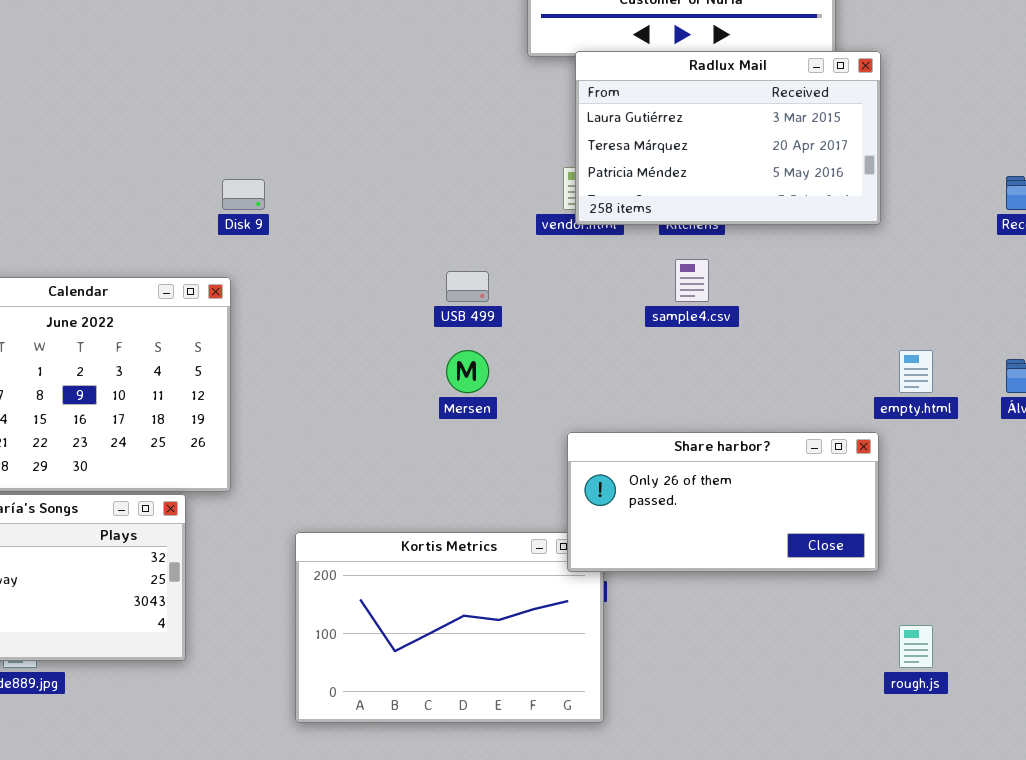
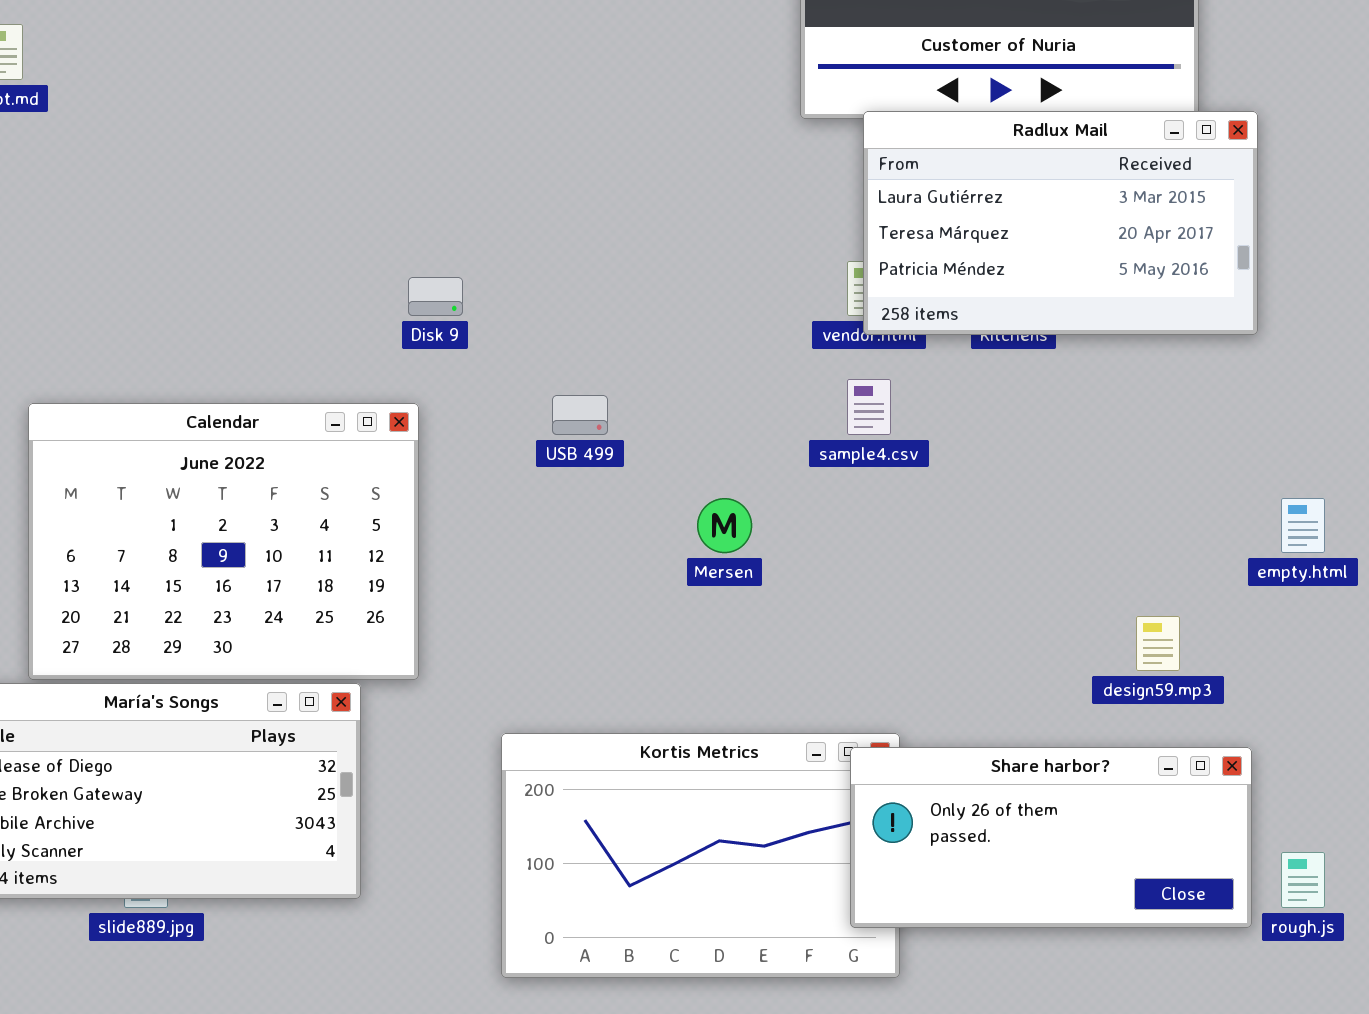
sample4.csv: [675,259,709,302] -> [847,379,891,435], moved
USB 499: [446,271,489,302] -> [552,395,608,435], moved
Share harbor?: [567,432,879,572] -> [850,747,1252,928], moved

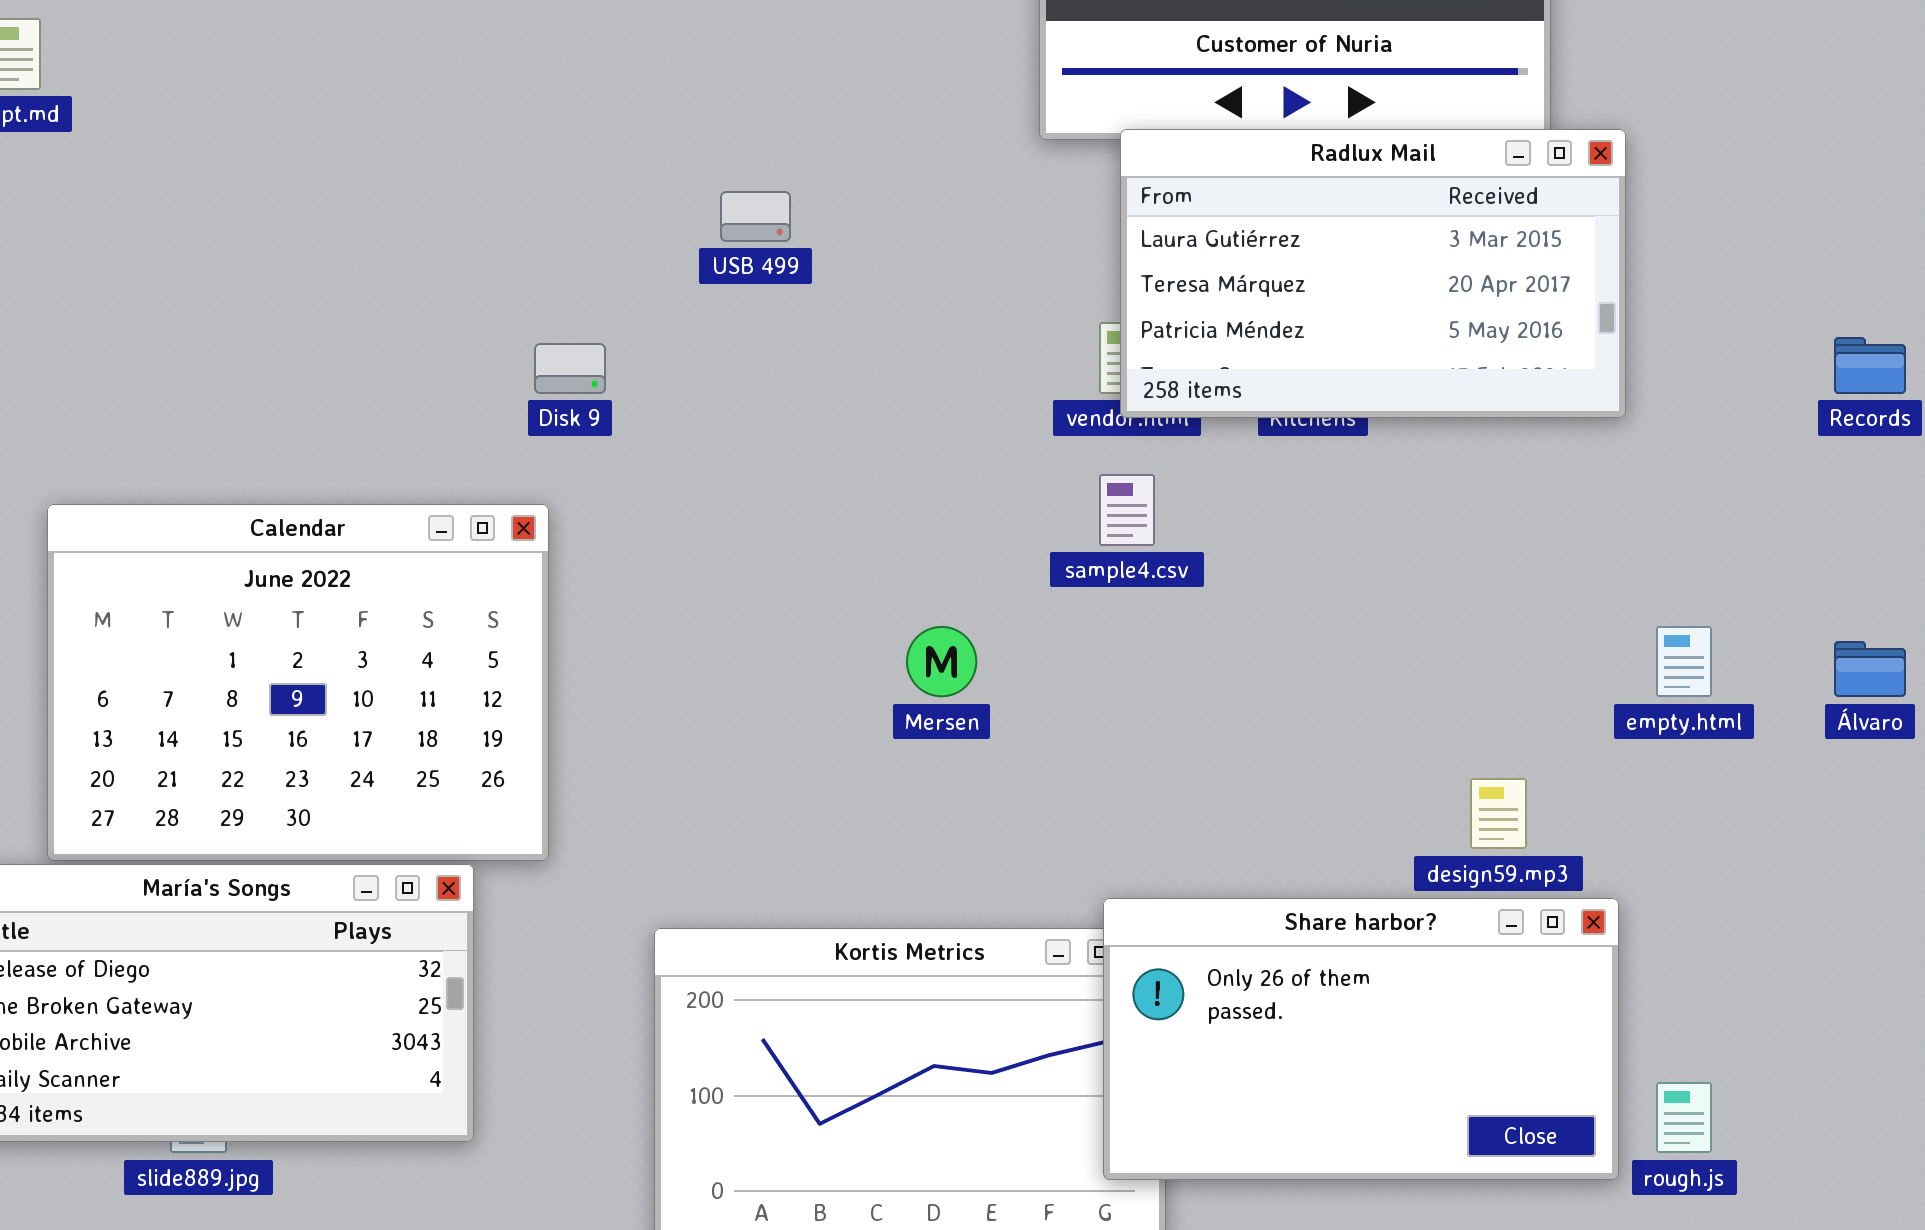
USB 499: [552,395,608,435] -> [720,191,791,242], moved
Share harbor?: [850,747,1252,928] -> [1103,898,1619,1180], resized

